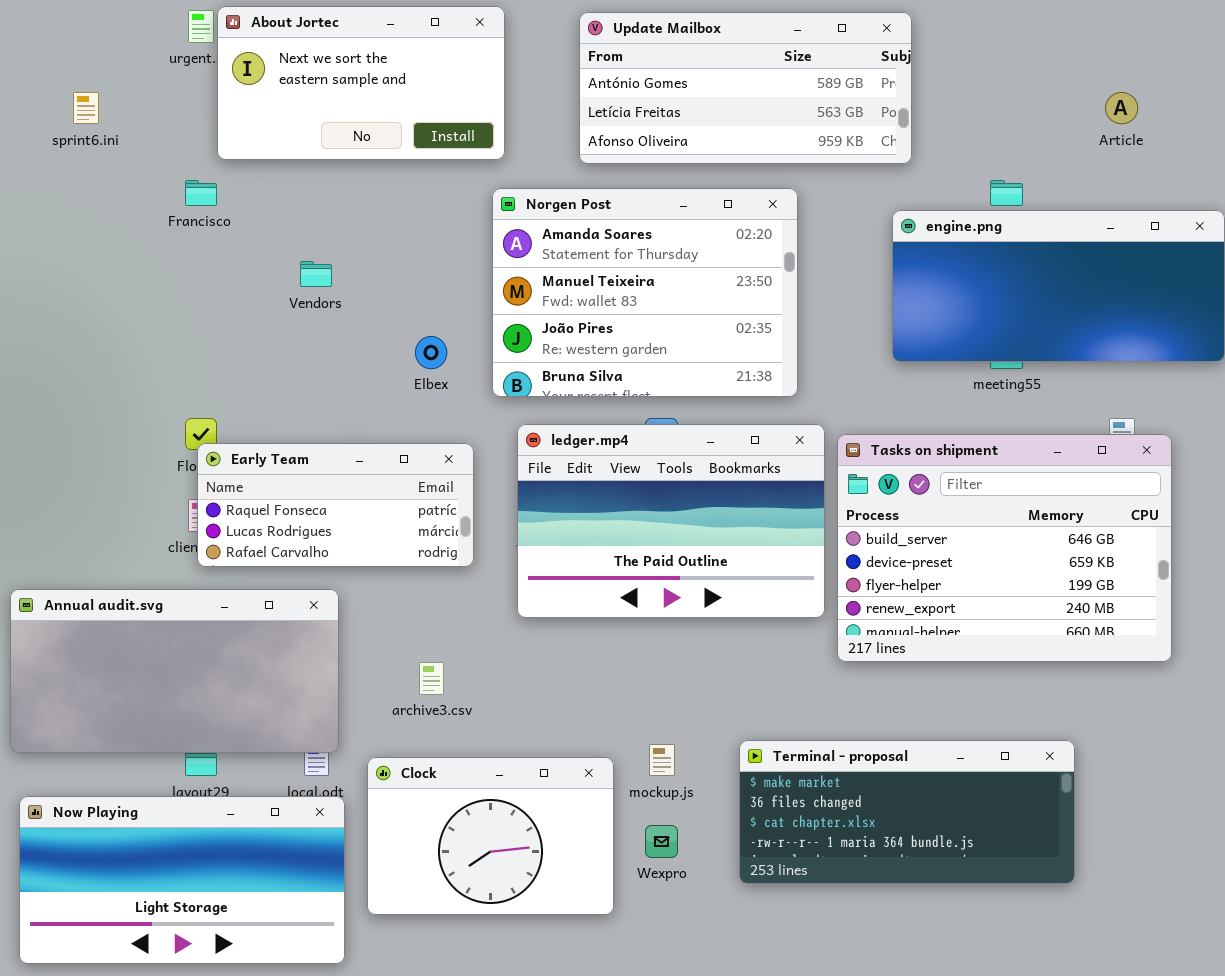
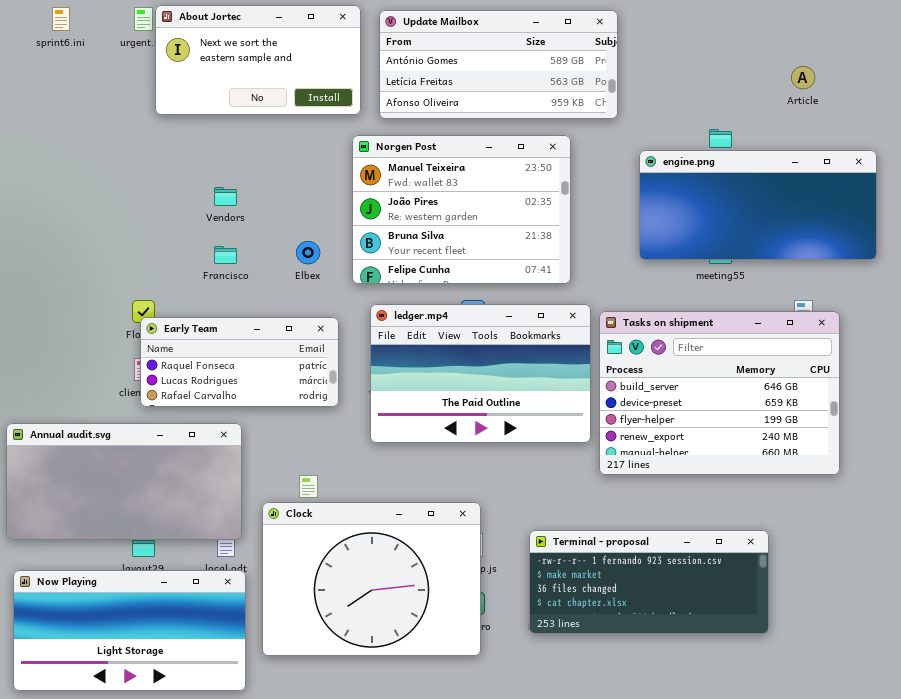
Update Mailbox: [579,12,912,164] -> [379,10,618,119], moved
sprint6.ini: [73,92,99,124] -> [52,7,70,31], moved
Francisco: [185,180,217,206] -> [214,246,237,264], moved
Norgen Post: [492,188,798,397] -> [352,135,571,284], scrolled down 1 row
Terminal - proposal: [739,740,1075,884] -> [529,530,769,634], scrolled up 1 row
Clock: [367,757,614,915] -> [262,502,481,656], resized

